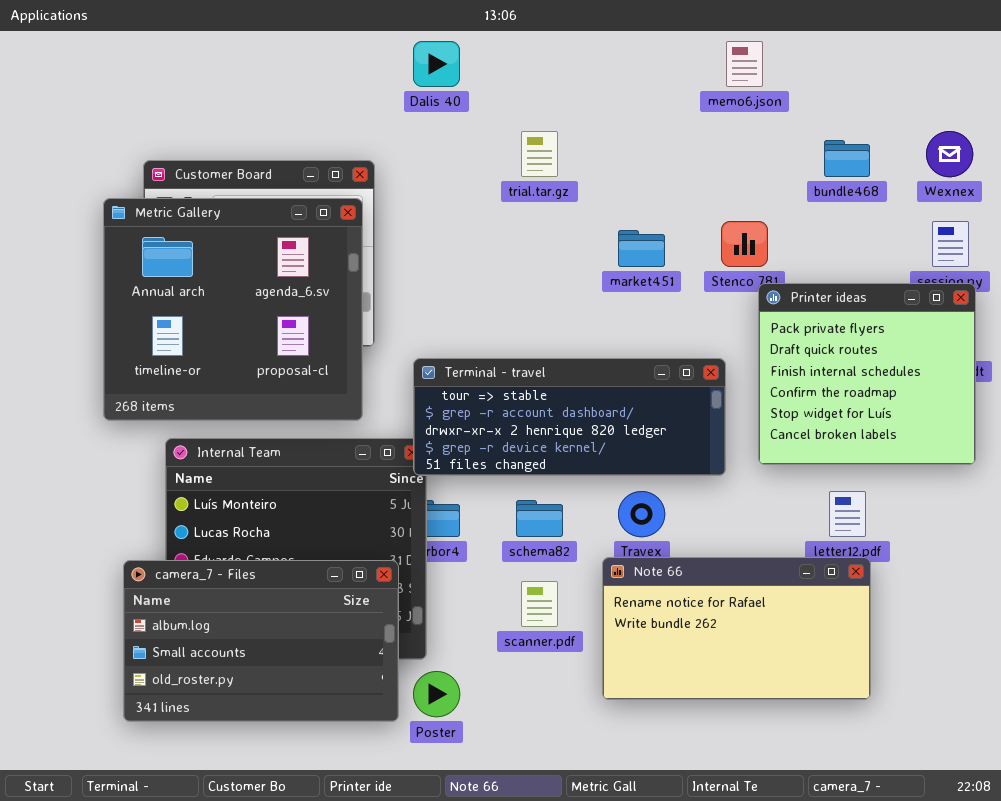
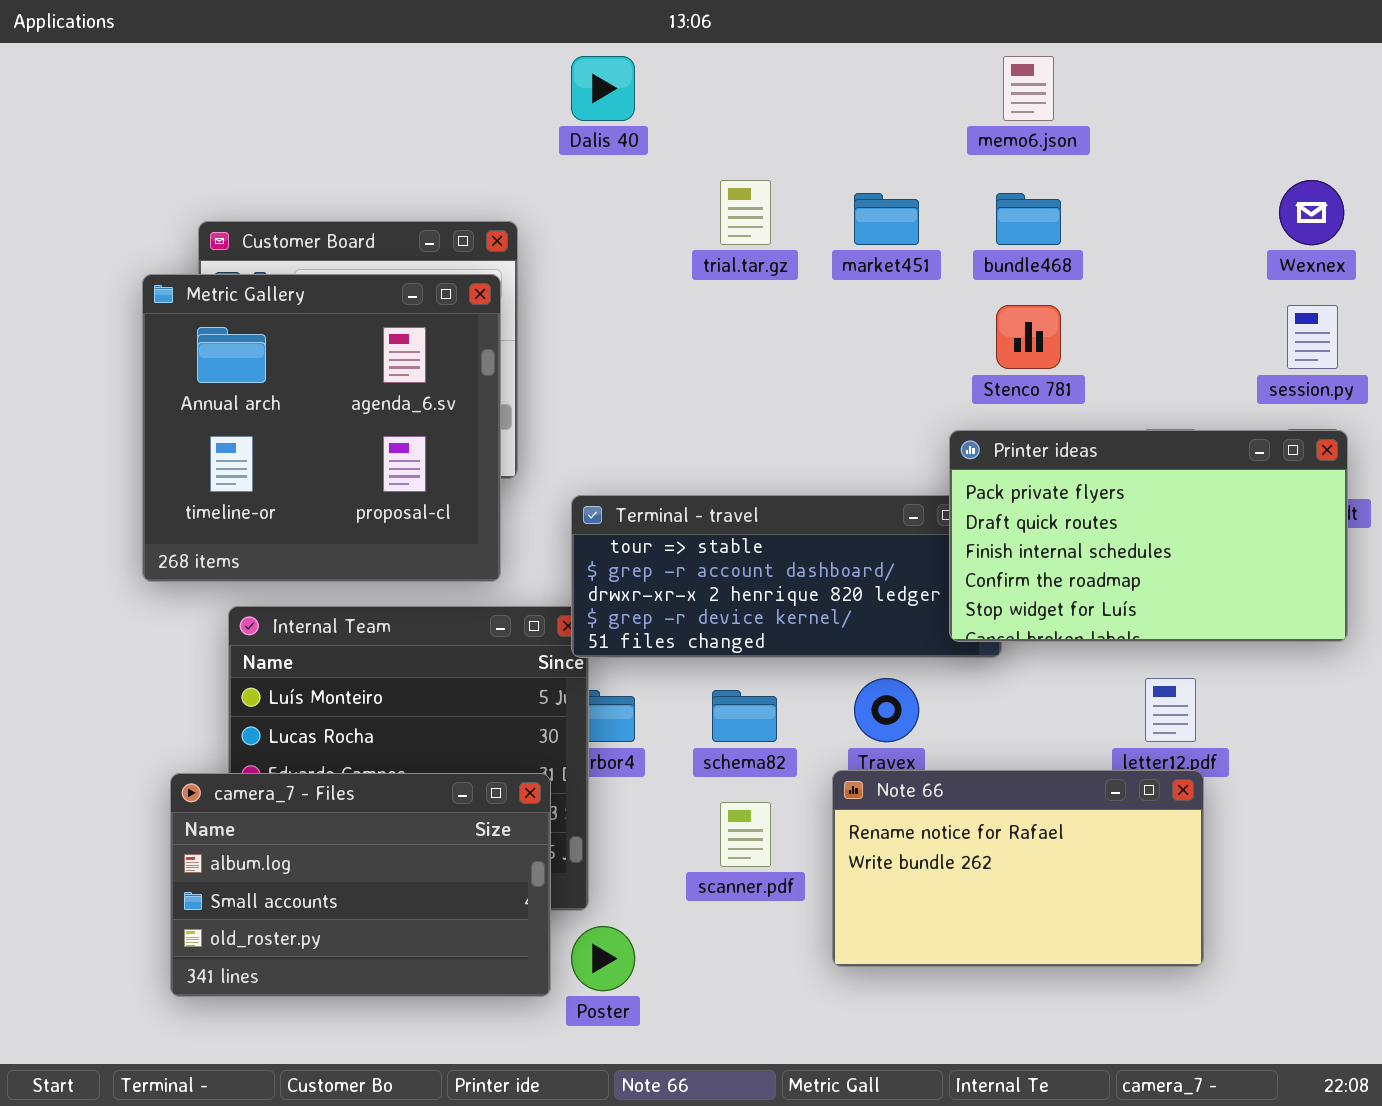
bundle468: [824,140,870,177] -> [996,193,1061,245], moved
market451: [618,230,665,267] -> [854,193,919,245], moved
Printer ideas: [758,283,976,465] -> [949,430,1348,642], resized

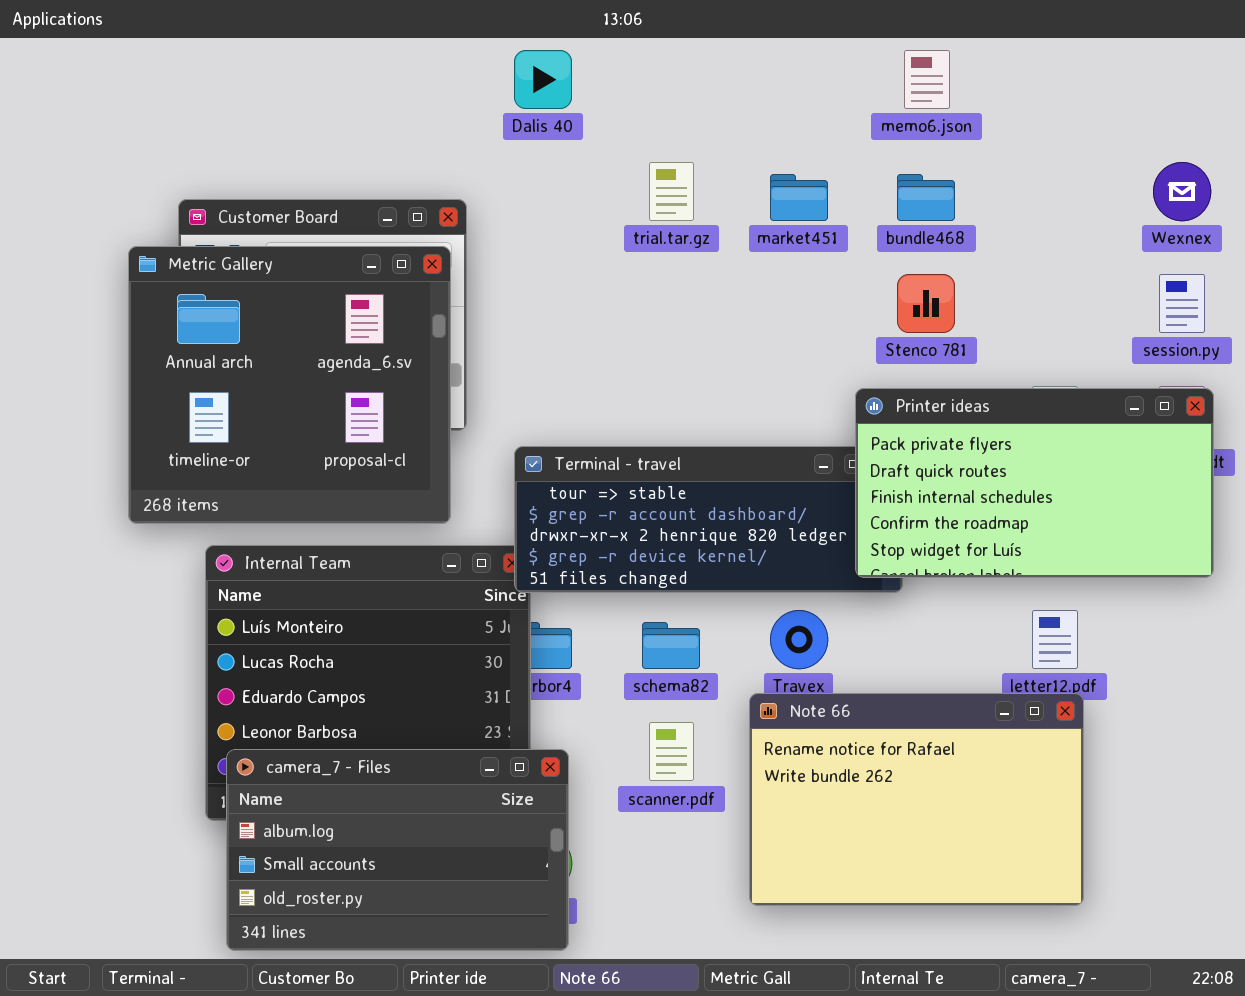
Note 66: [832,770,1204,967] -> [749,693,1084,906], resized
camera_7 - Files: [170,773,551,997] -> [226,749,569,951], moved

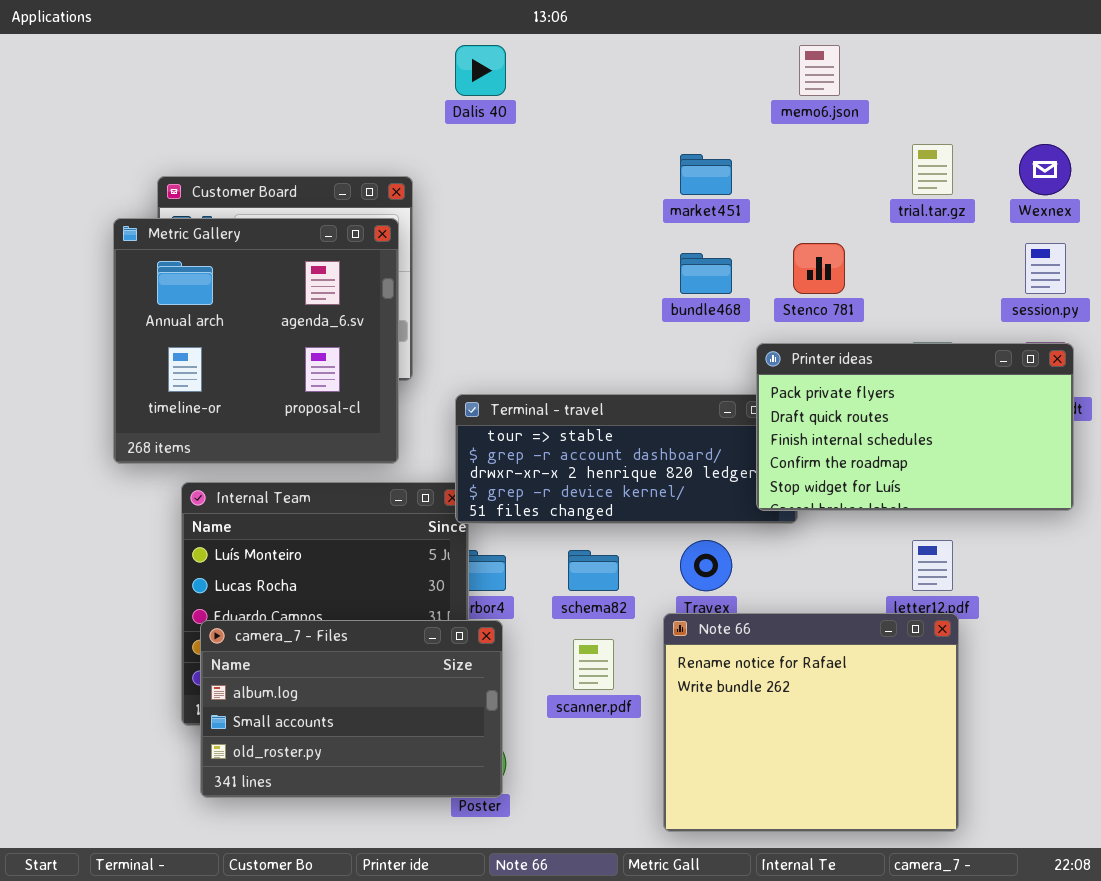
trial.tar.gz: [649,162,694,221] -> [912,144,953,195], moved
bundle468: [897,174,955,221] -> [680,253,732,294], moved
Note 66: [749,693,1084,906] -> [663,613,959,832], resized
camera_7 - Files: [226,749,569,951] -> [200,620,503,798], moved

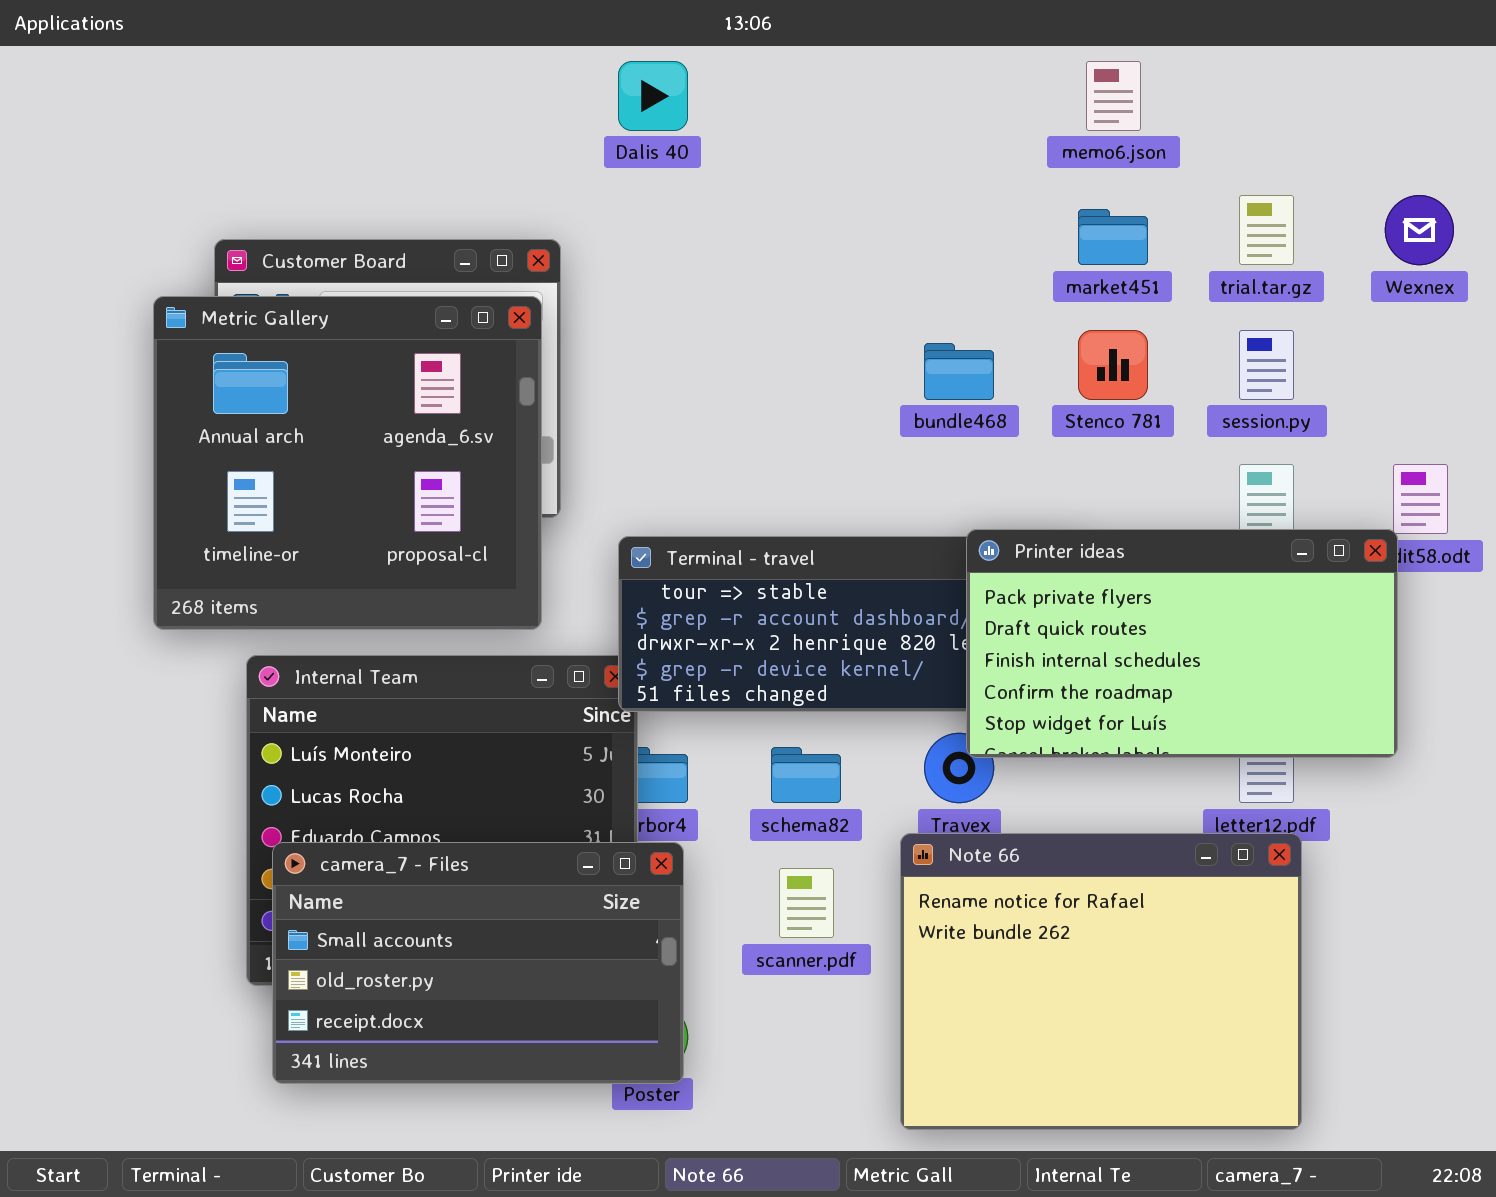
market451: [680,154,732,195] -> [1078,209,1148,265], moved
session.py: [1025,243,1066,294] -> [1239,330,1294,400], moved
Printer ideas: [756,343,1074,511] -> [966,529,1398,758], moved
camera_7 - Files: [200,620,503,798] -> [272,842,684,1084], scrolled down 1 row

